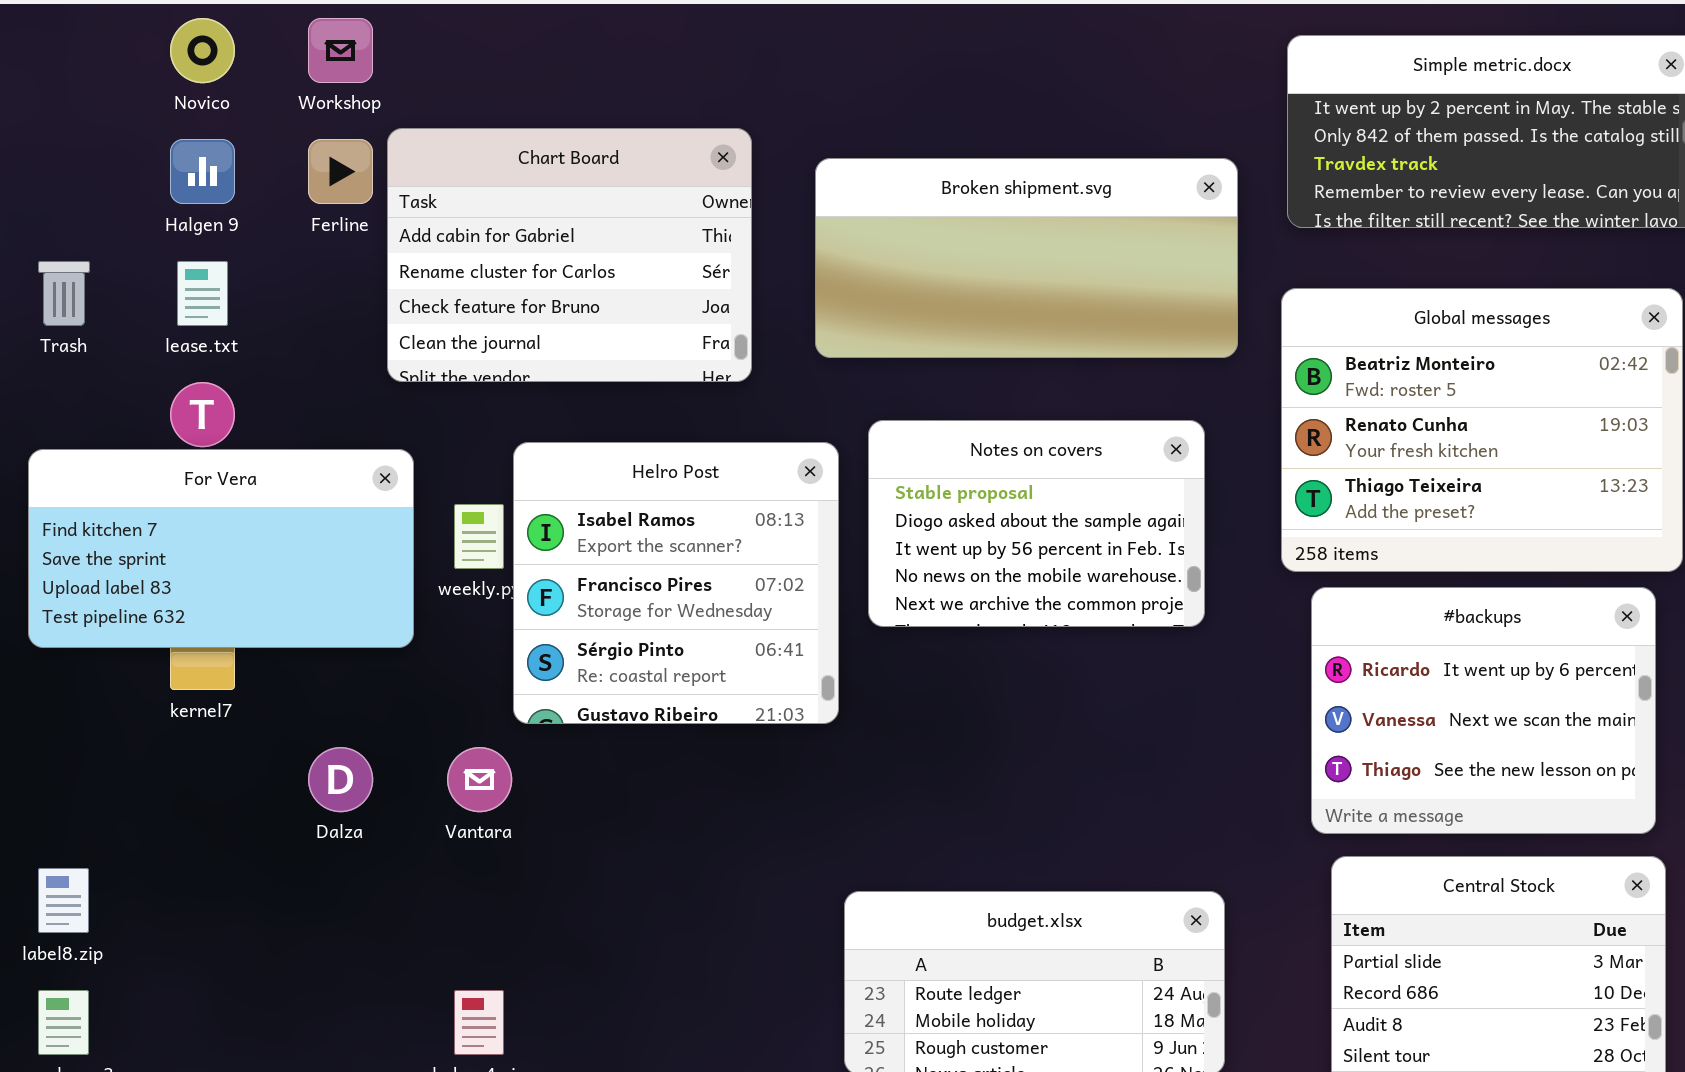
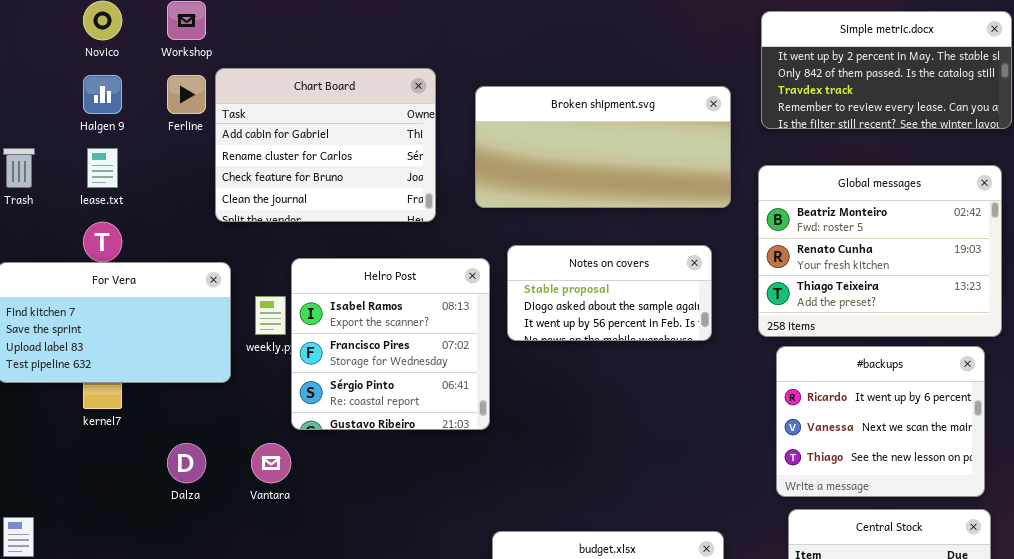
Notes on covers: [868,420,1205,627] -> [507,245,712,341], resized

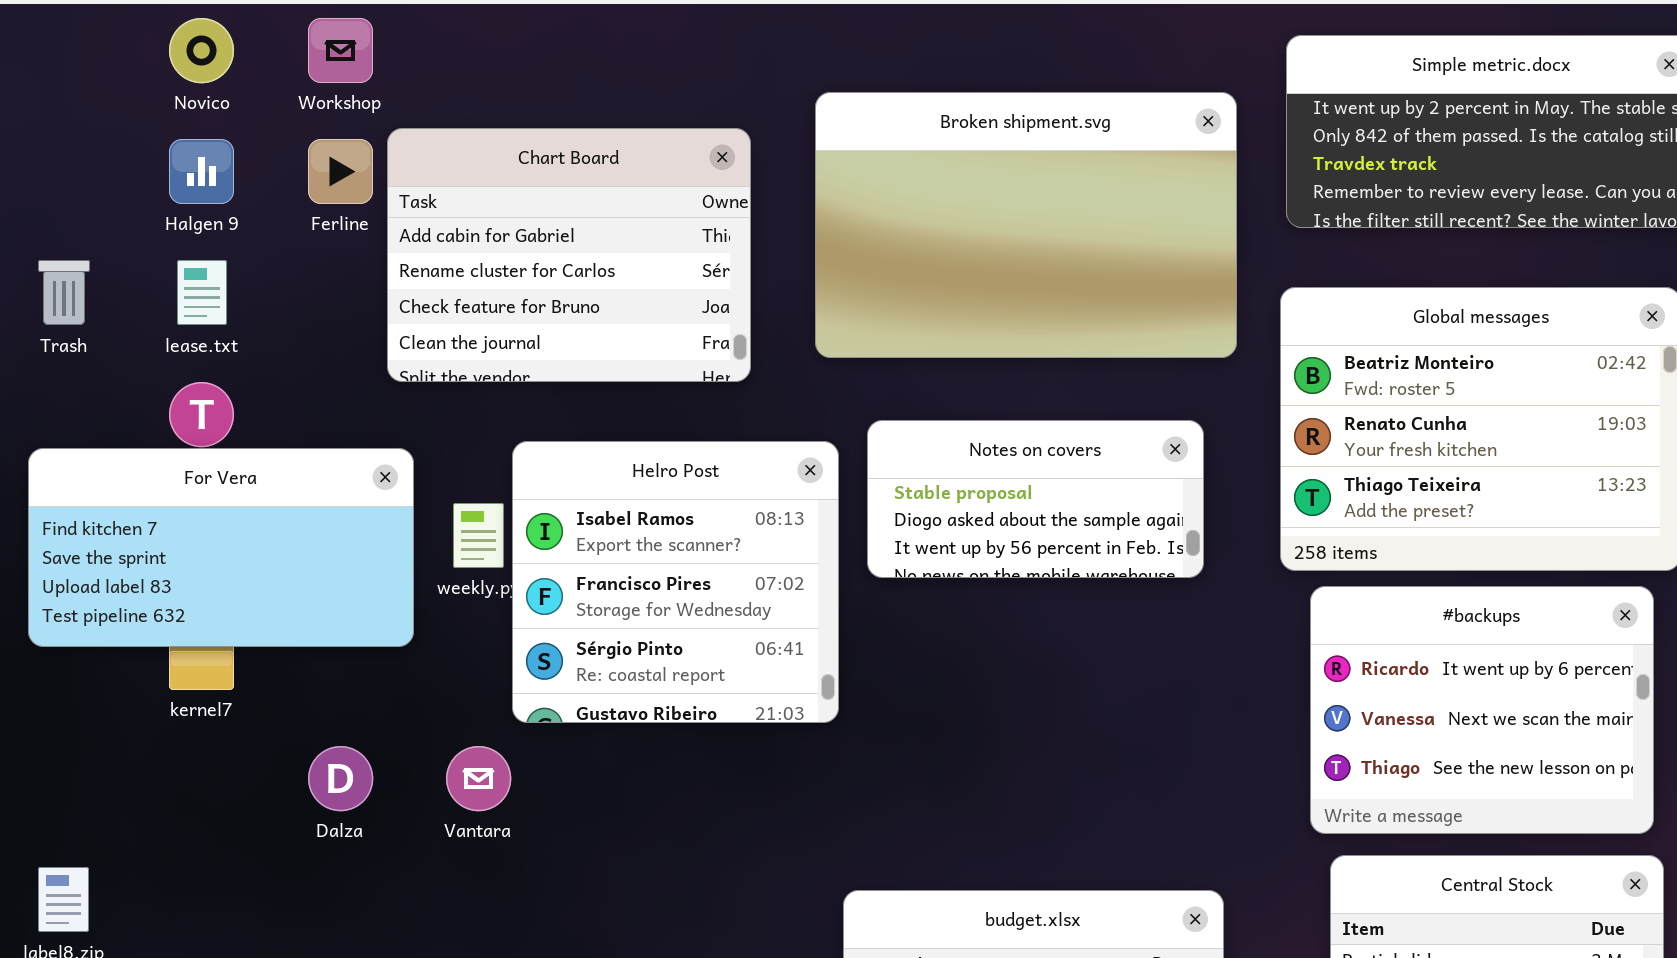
Broken shipment.svg: [475,86,731,208] -> [815,92,1237,358], resized

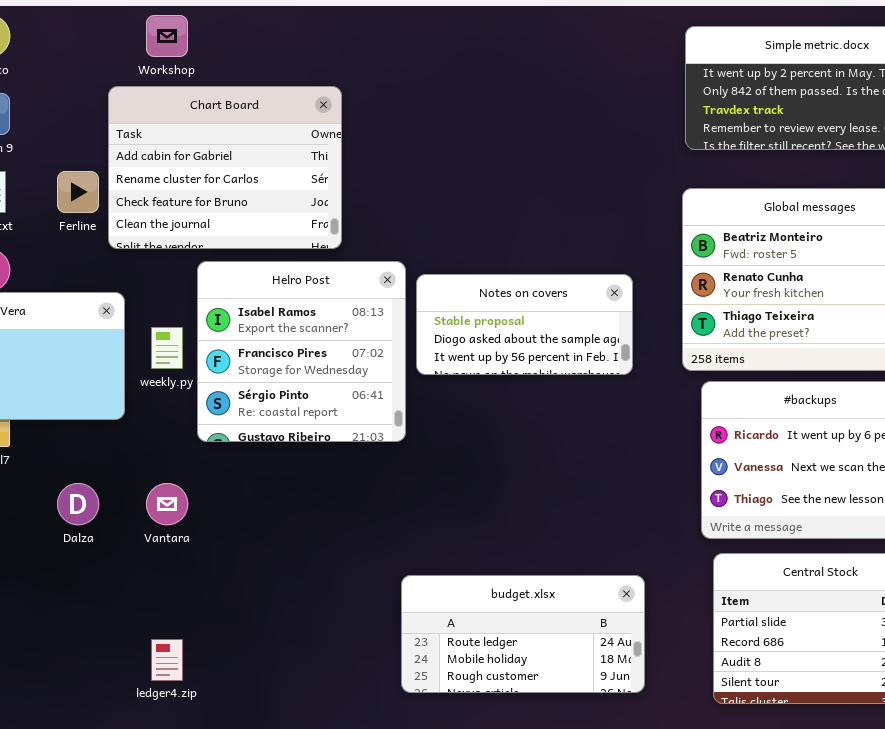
Workshop: [308,18,373,83] -> [146,15,188,57], moved
Broken shipment.svg: [815,92,1237,358] -> none, closed
Ferline: [308,139,373,204] -> [57,171,99,213], moved
Helro Post: [512,441,839,723] -> [197,261,406,442], moved

